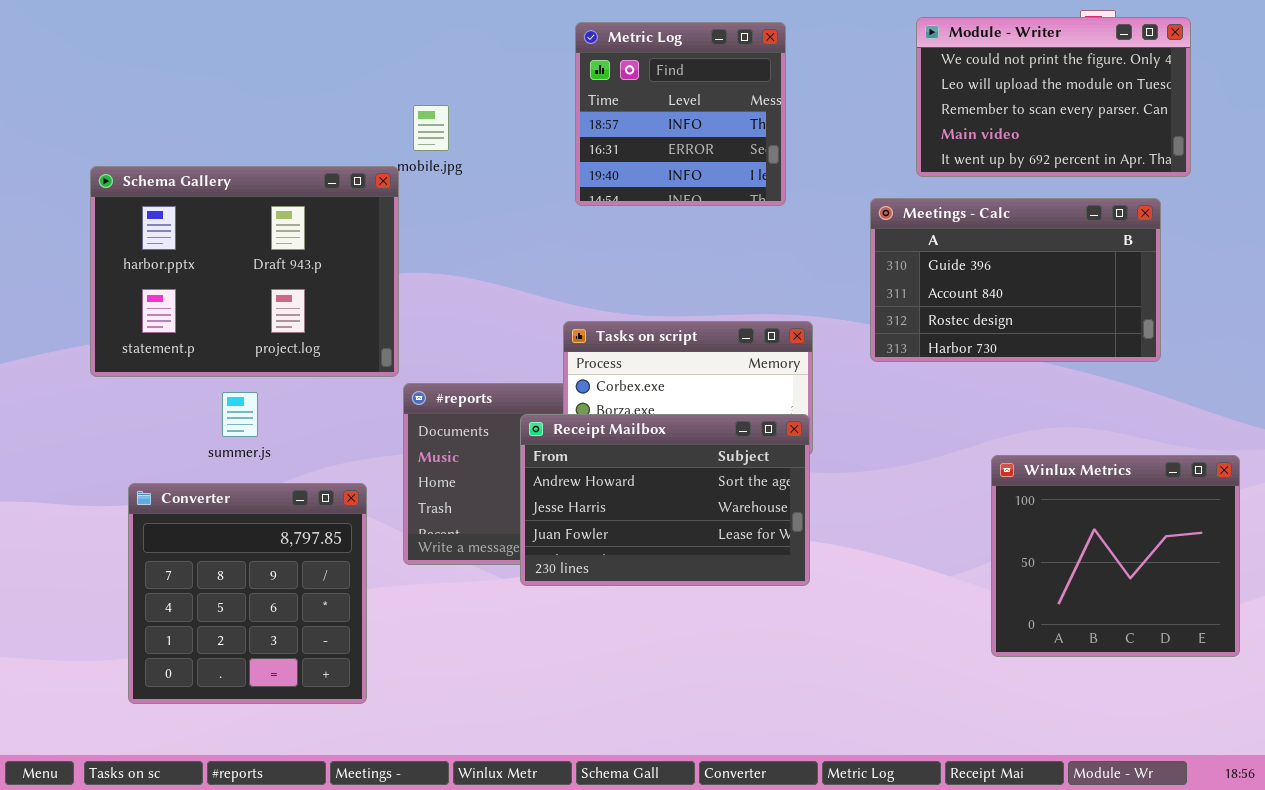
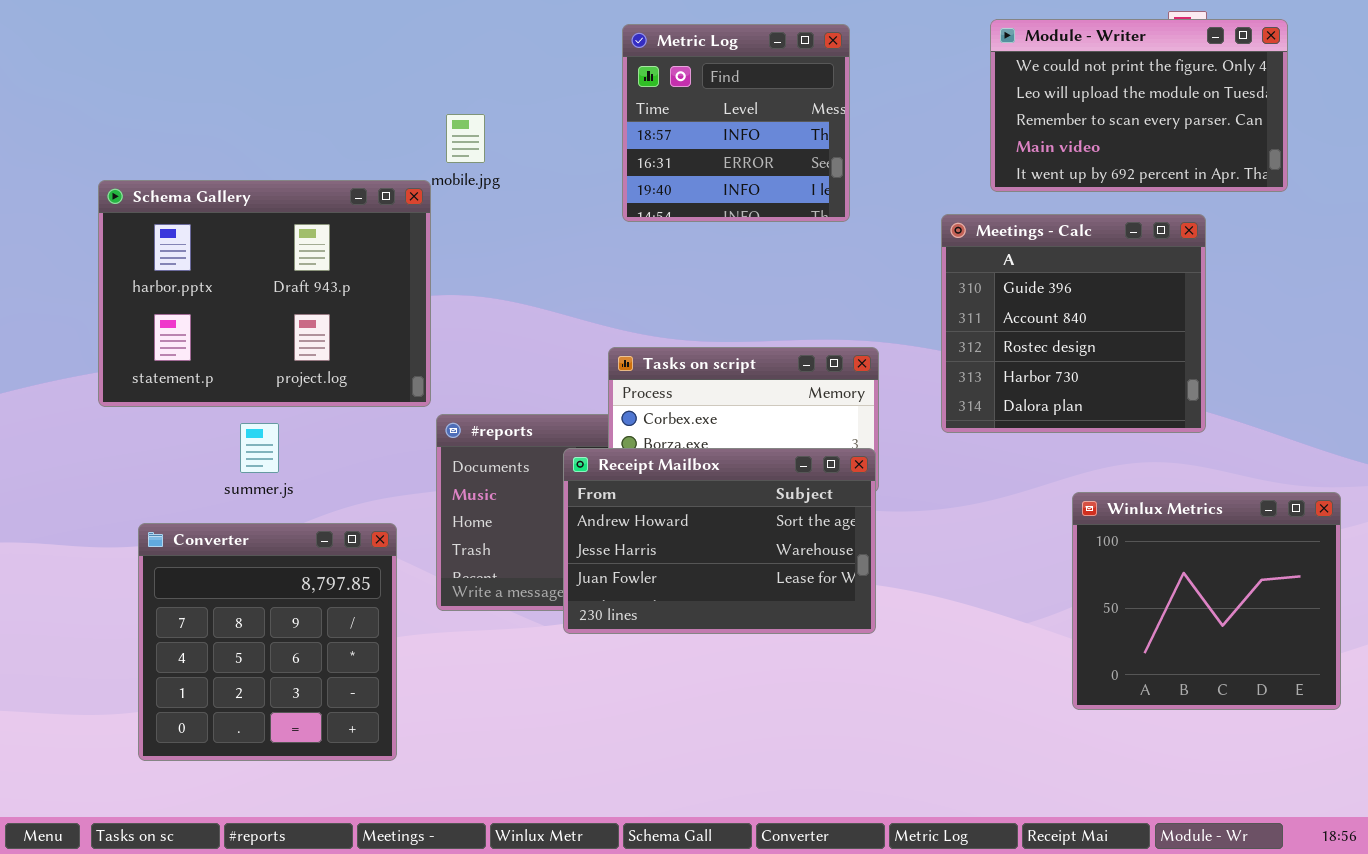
Meetings - Calc: [870,198,1161,362] -> [941,214,1206,433], resized

